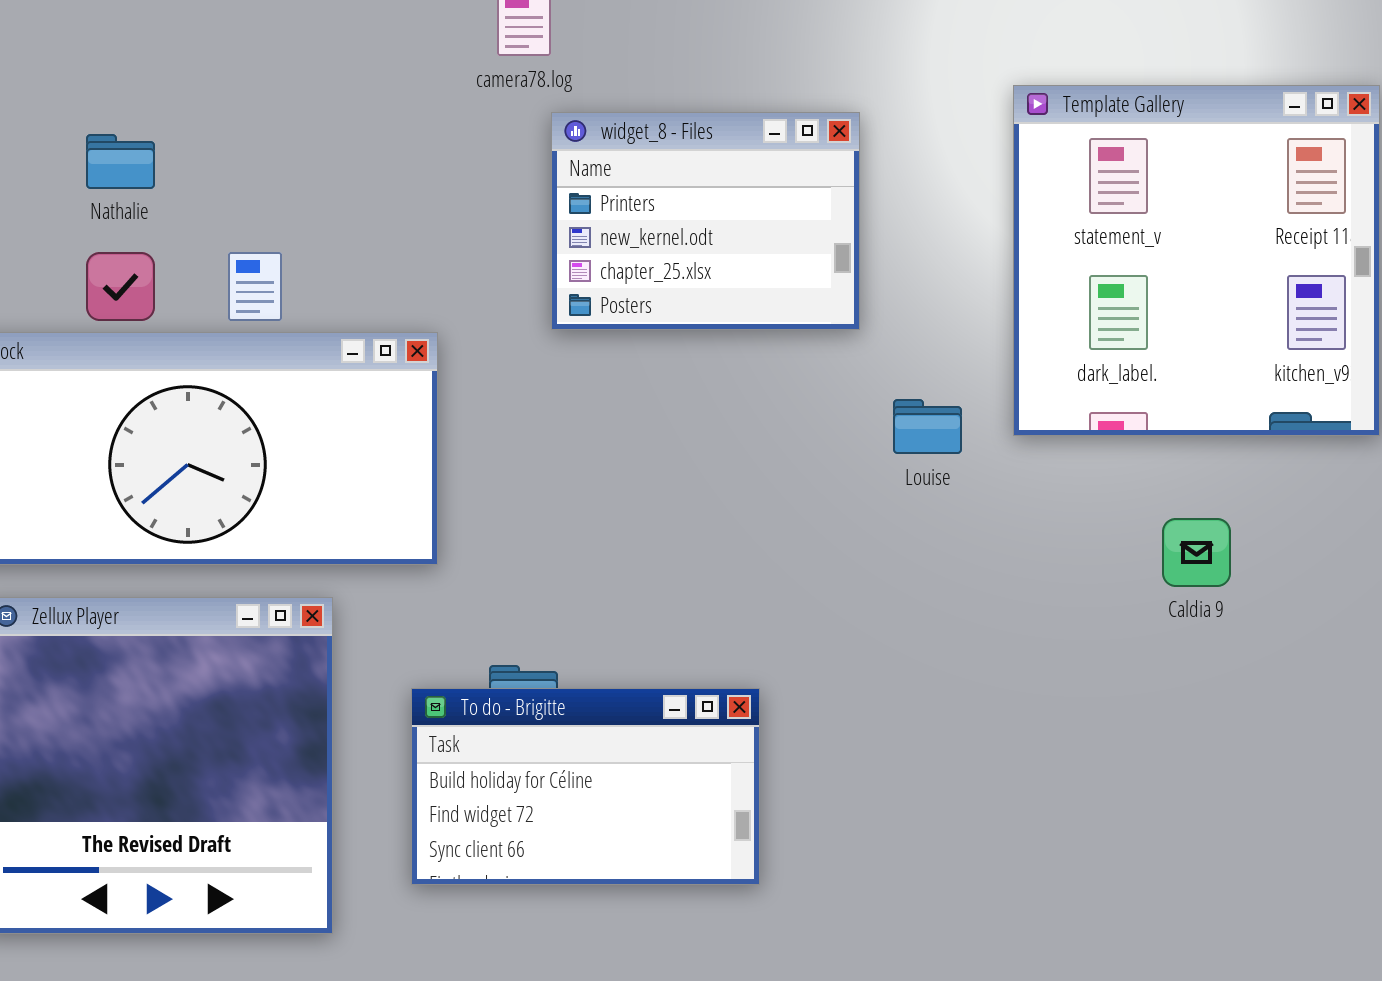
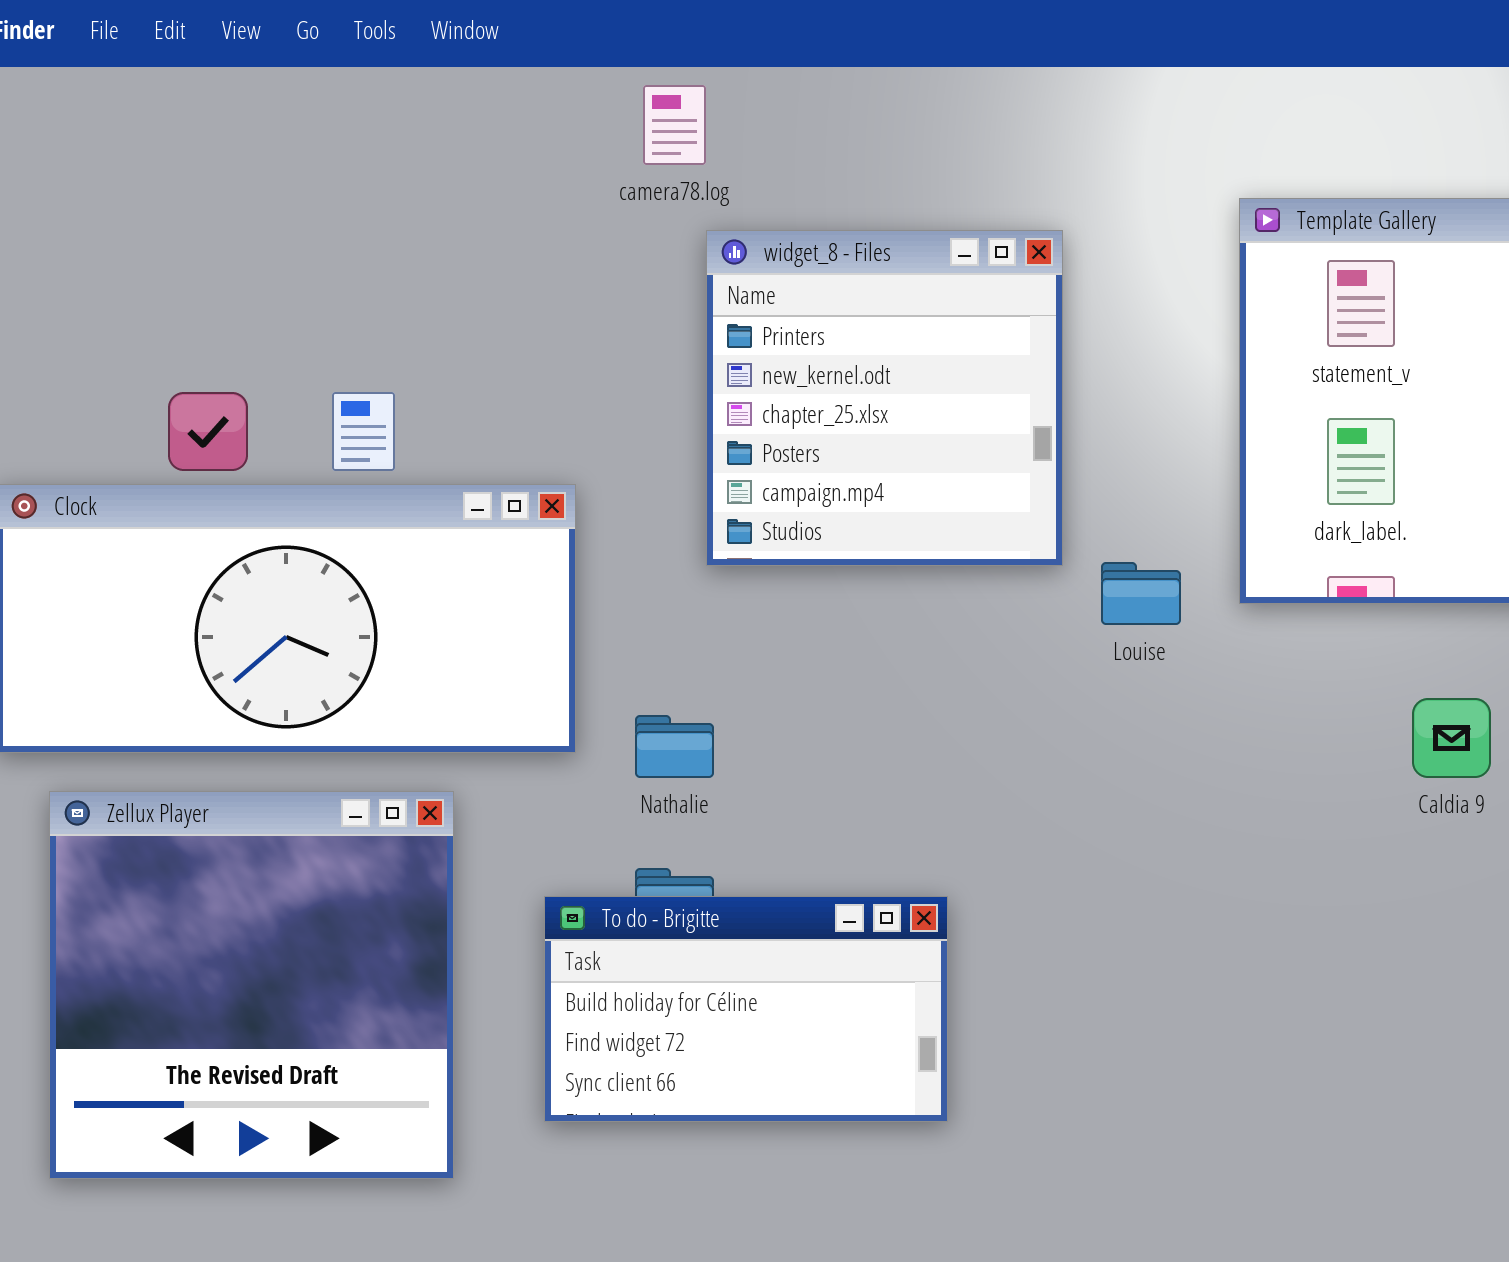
widget_8 - Files: [551,112,860,330] -> [706,230,1063,566], resized
Nathalie: [86,134,155,189] -> [635,715,714,778], moved

